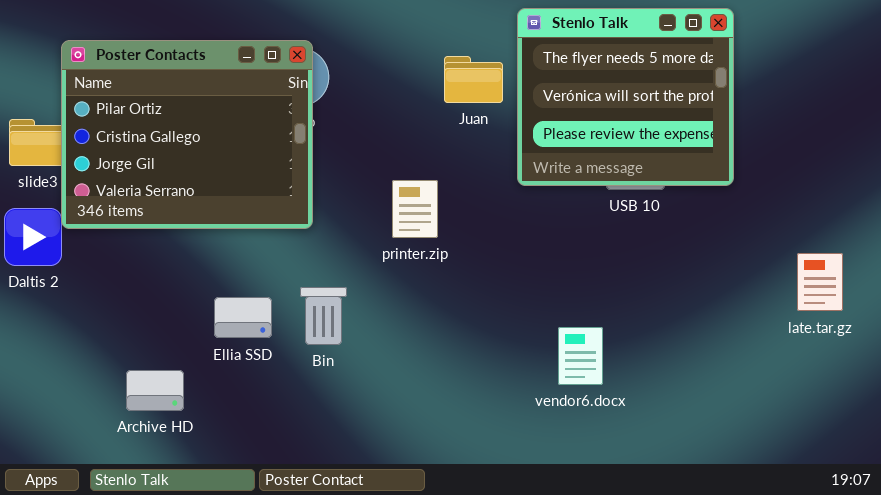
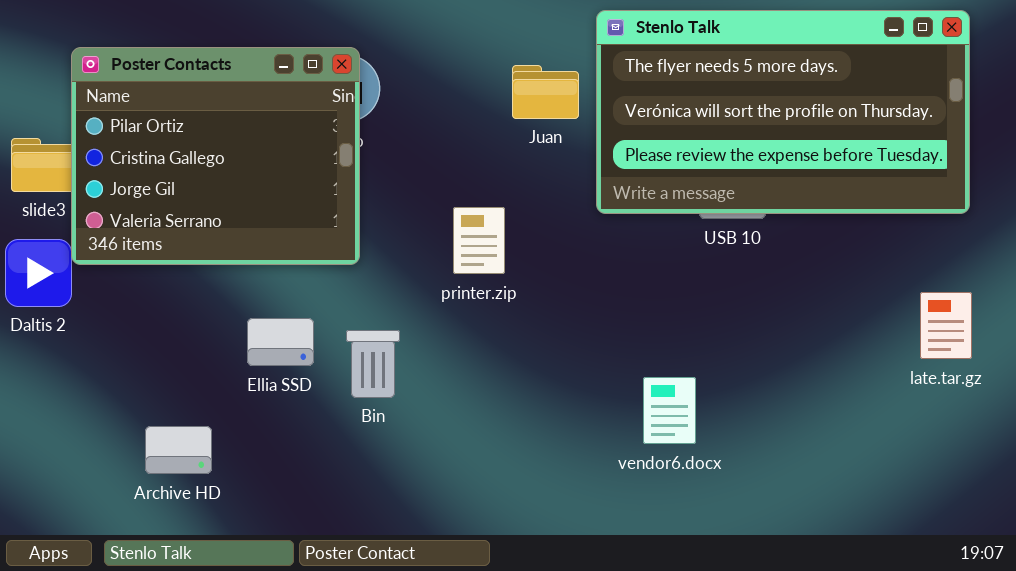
Stenlo Talk: [517,8,734,186] -> [596,10,970,214], resized
Ellia SSD: [214,297,272,338] -> [247,318,314,366], moved

